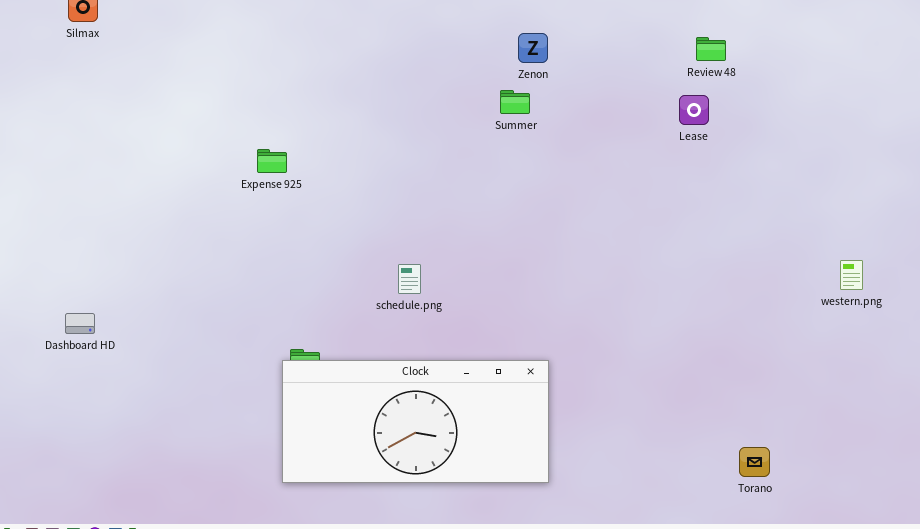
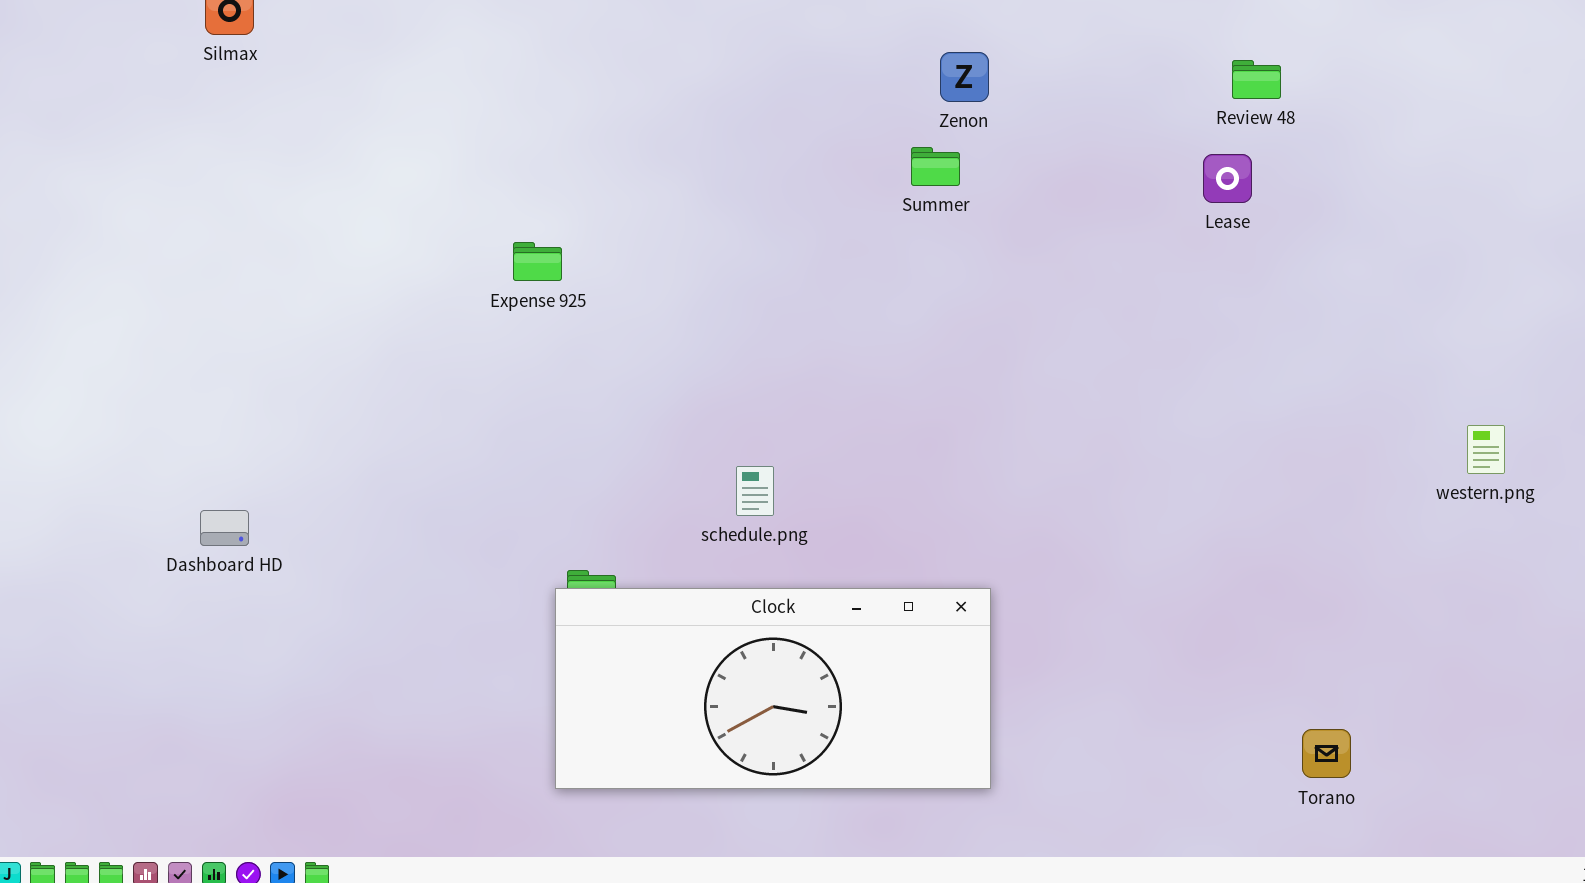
schedule.png: [398,264,421,294] -> [736,466,774,516], moved

